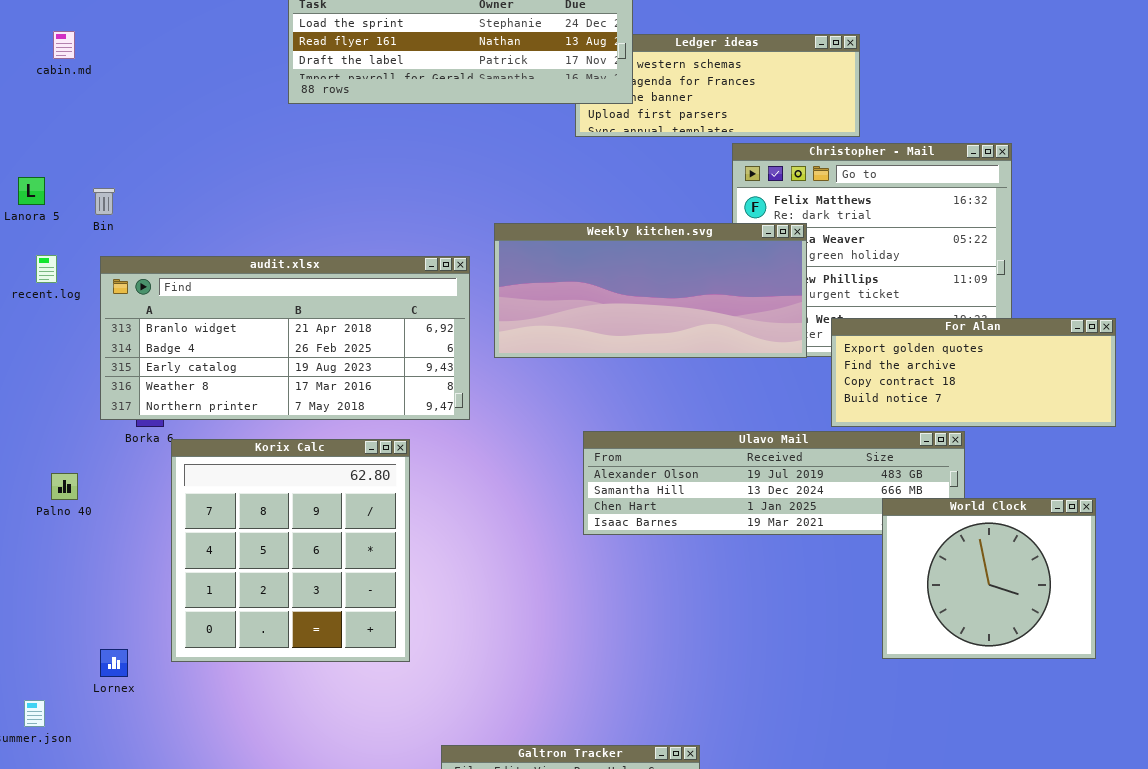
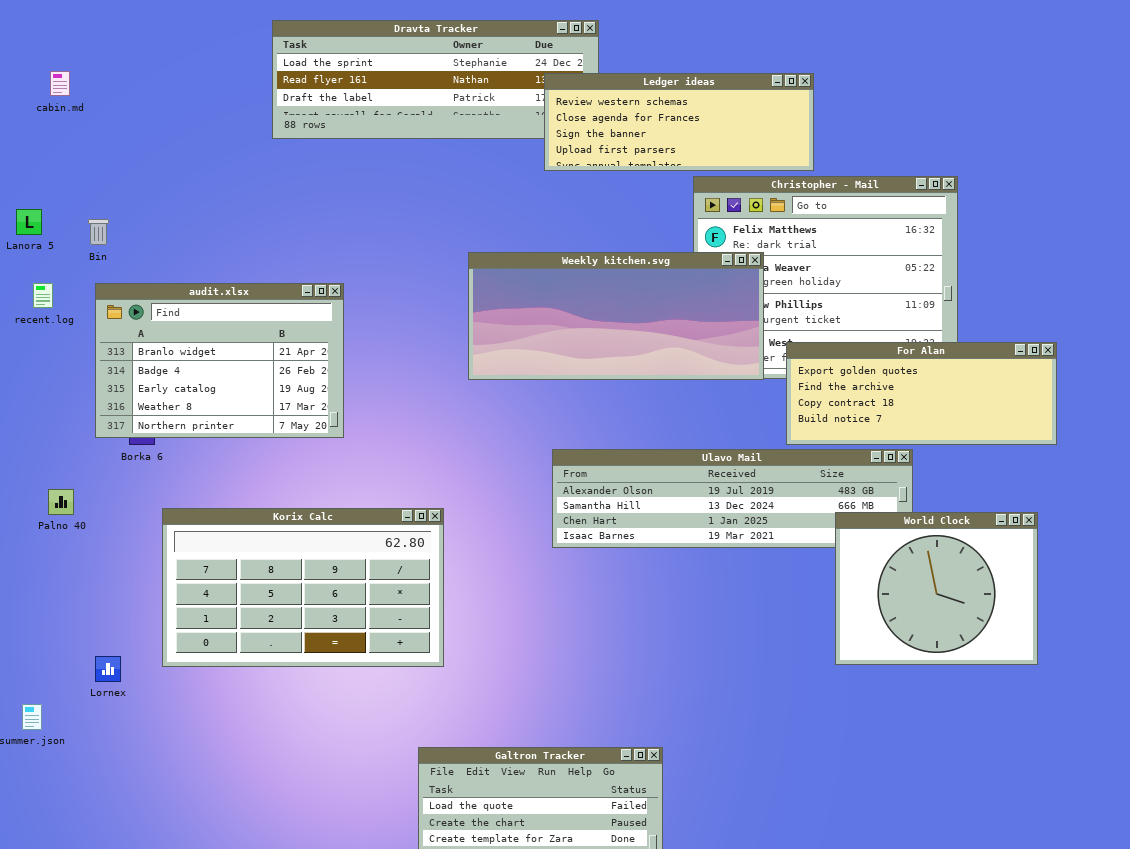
Ledger ideas: [575,34,860,137] -> [544,73,814,171], raised
audit.xlsx: [100,256,470,420] -> [95,283,344,438], resized
Korix Calc: [171,439,410,662] -> [162,508,444,667], resized

